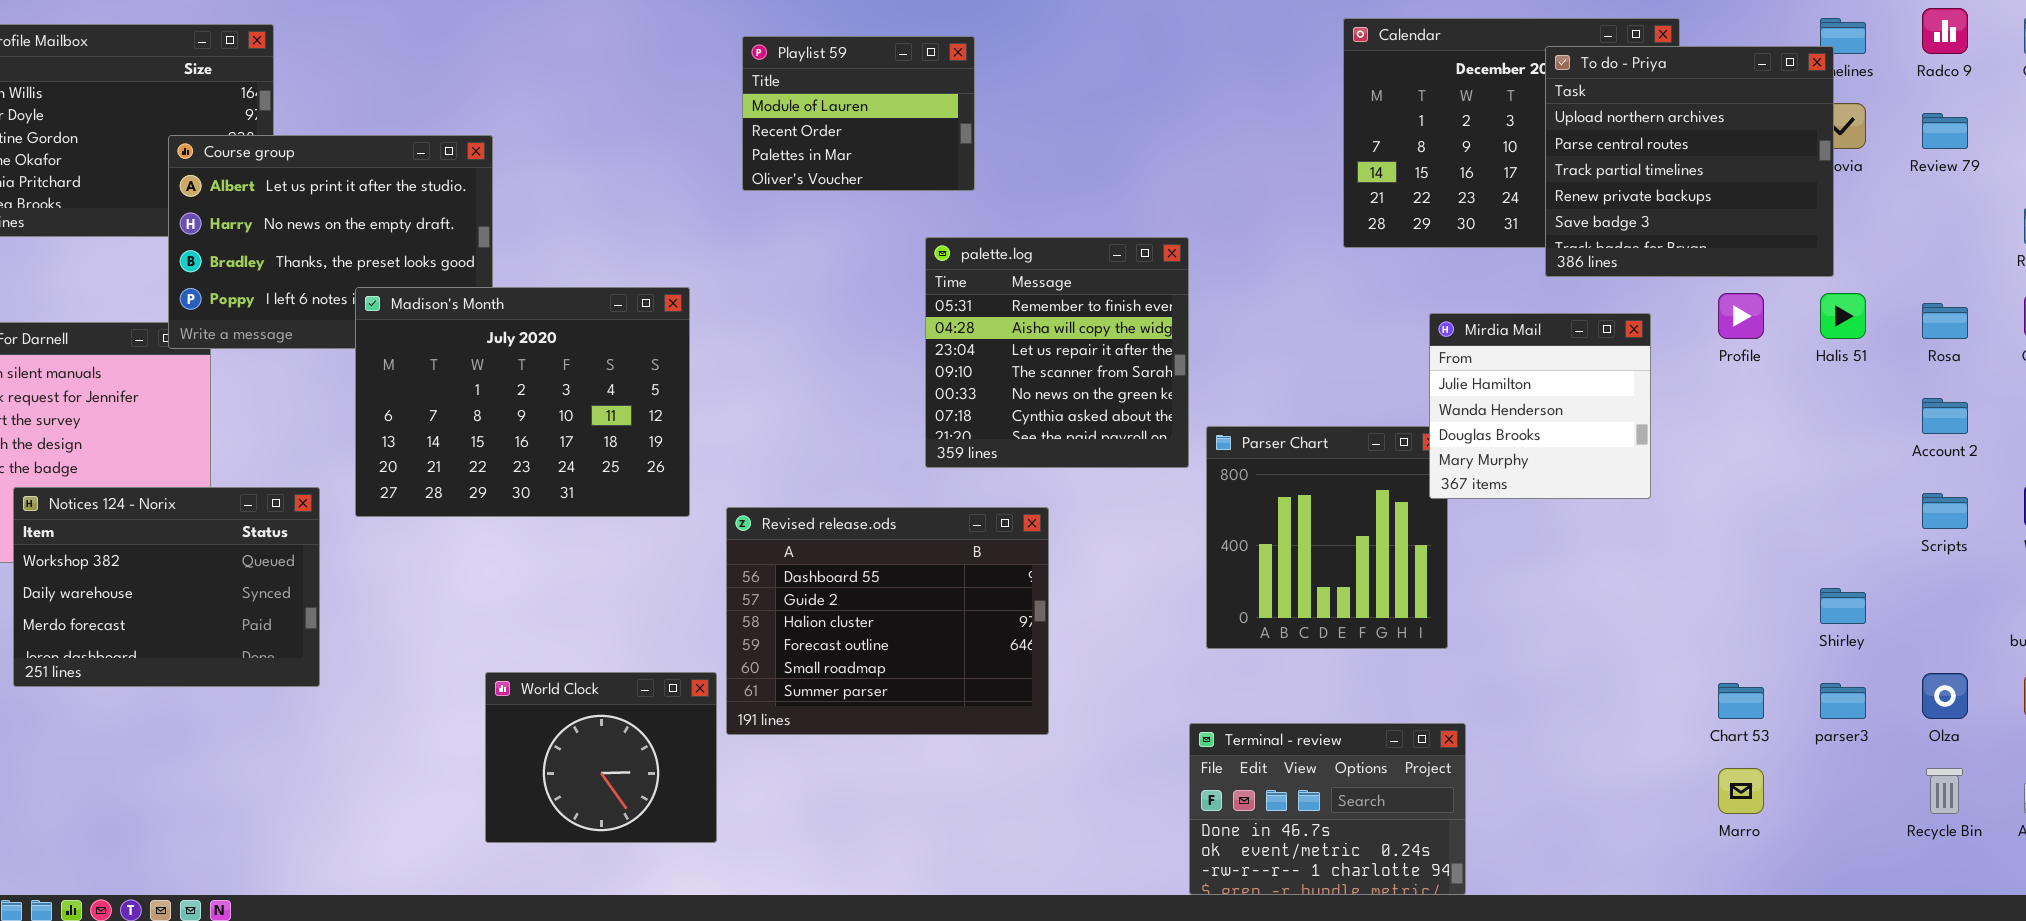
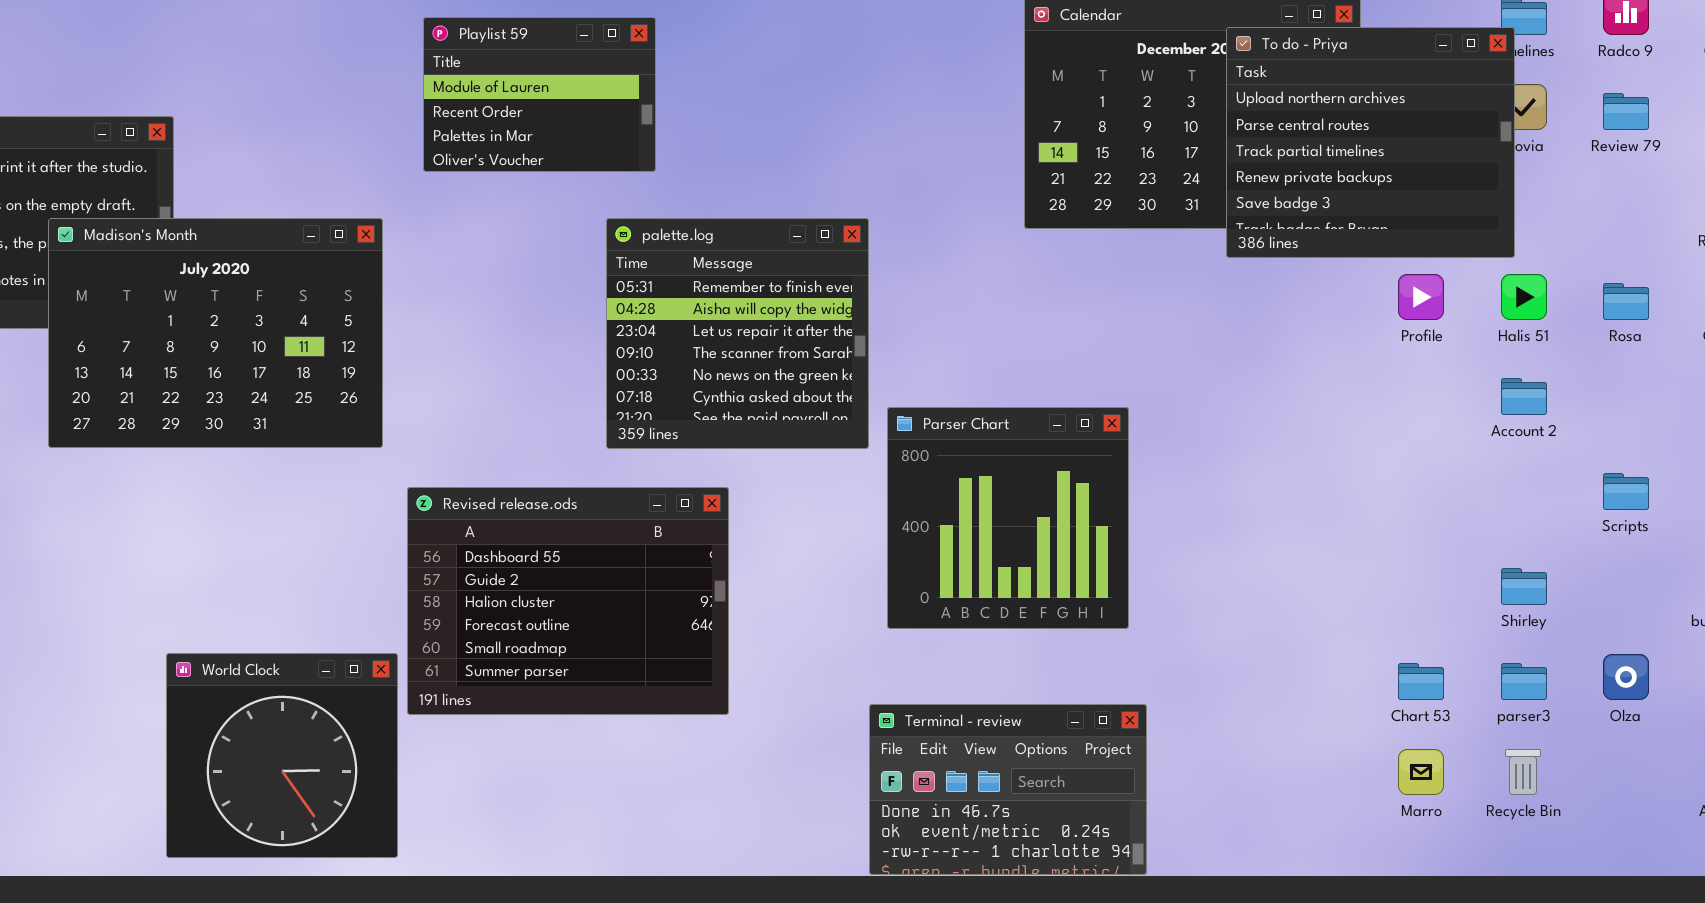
Madison's Month: [355,287,690,517] -> [48,218,383,448], moved
Mirdia Mail: [1429,313,1651,499] -> none, closed
Account 2: [1922,398,1968,434] -> [1501,378,1547,415], moved
World Clock: [485,672,717,843] -> [166,653,398,858], resized
Recycle Bin: [1926,768,1963,814] -> [1505,749,1541,795], moved

